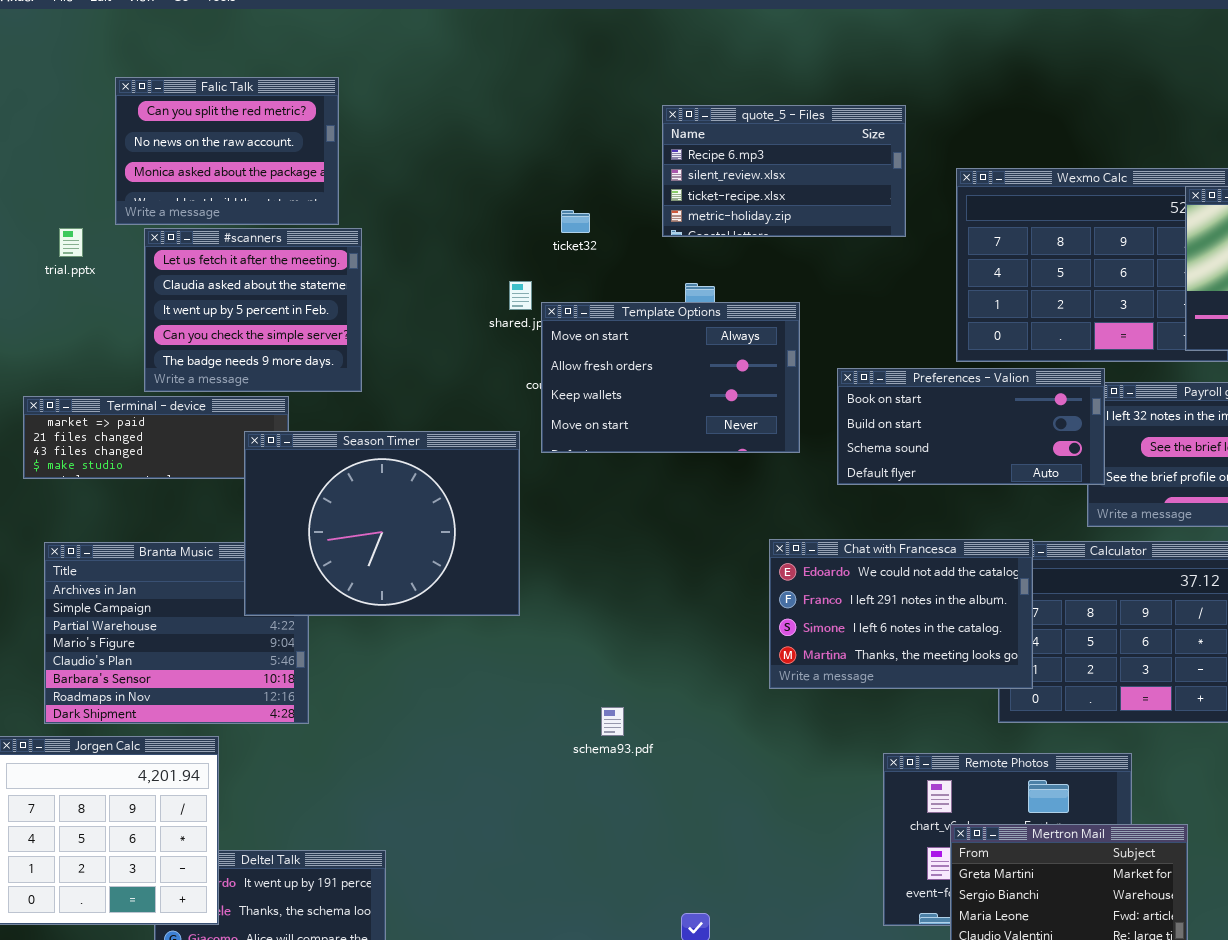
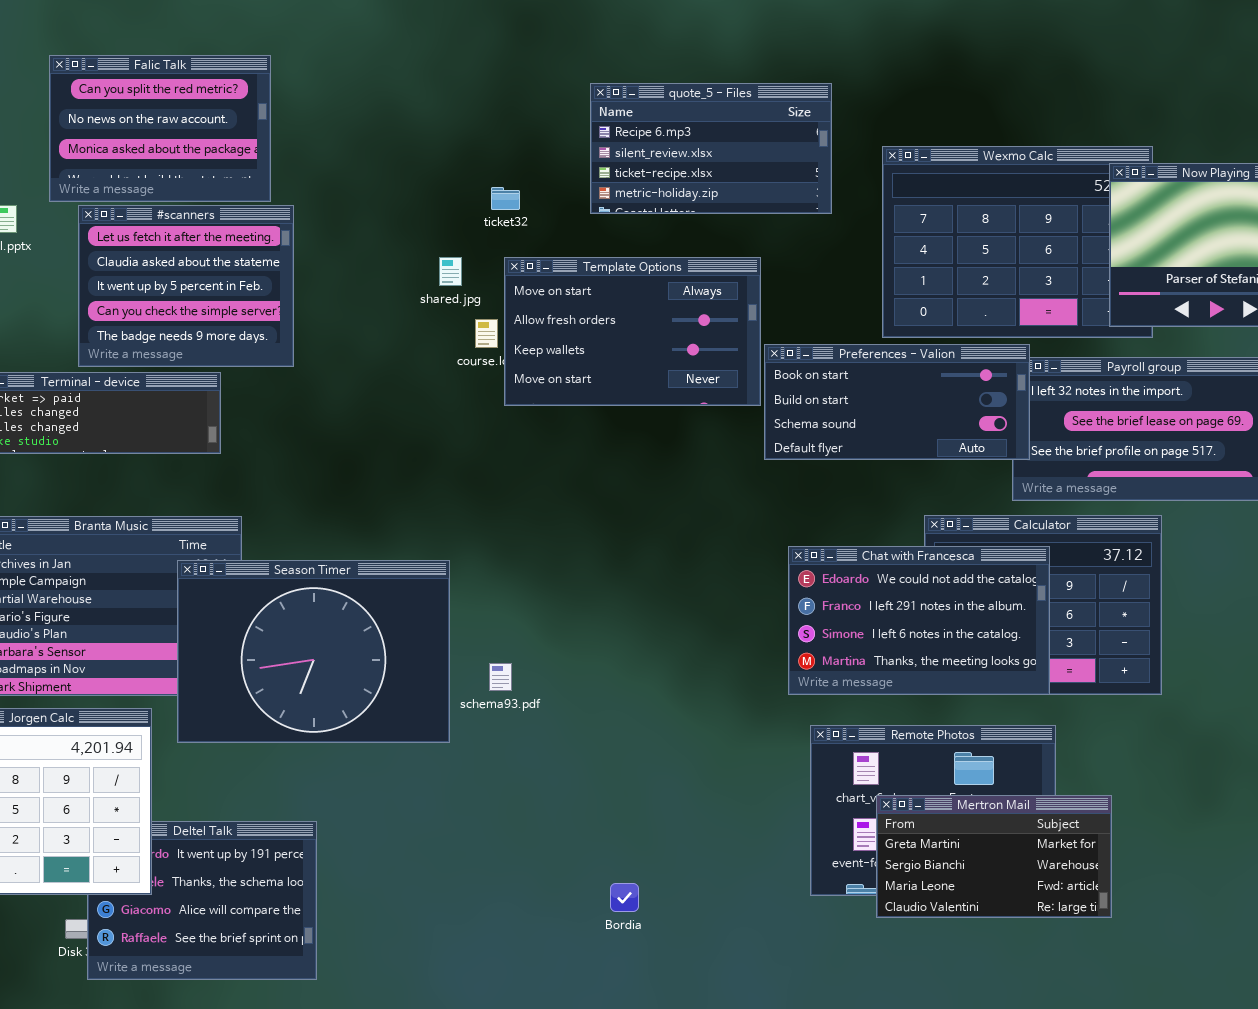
Template Options: [541,302,800,453] -> [504,257,761,406], moved
Season Timer: [244,431,520,616] -> [177,560,450,743], moved
Chat with Francesca: [769,539,1033,689] -> [788,546,1050,695], moved
schema93.pdf: [601,707,624,736] -> [489,663,512,691], moved

